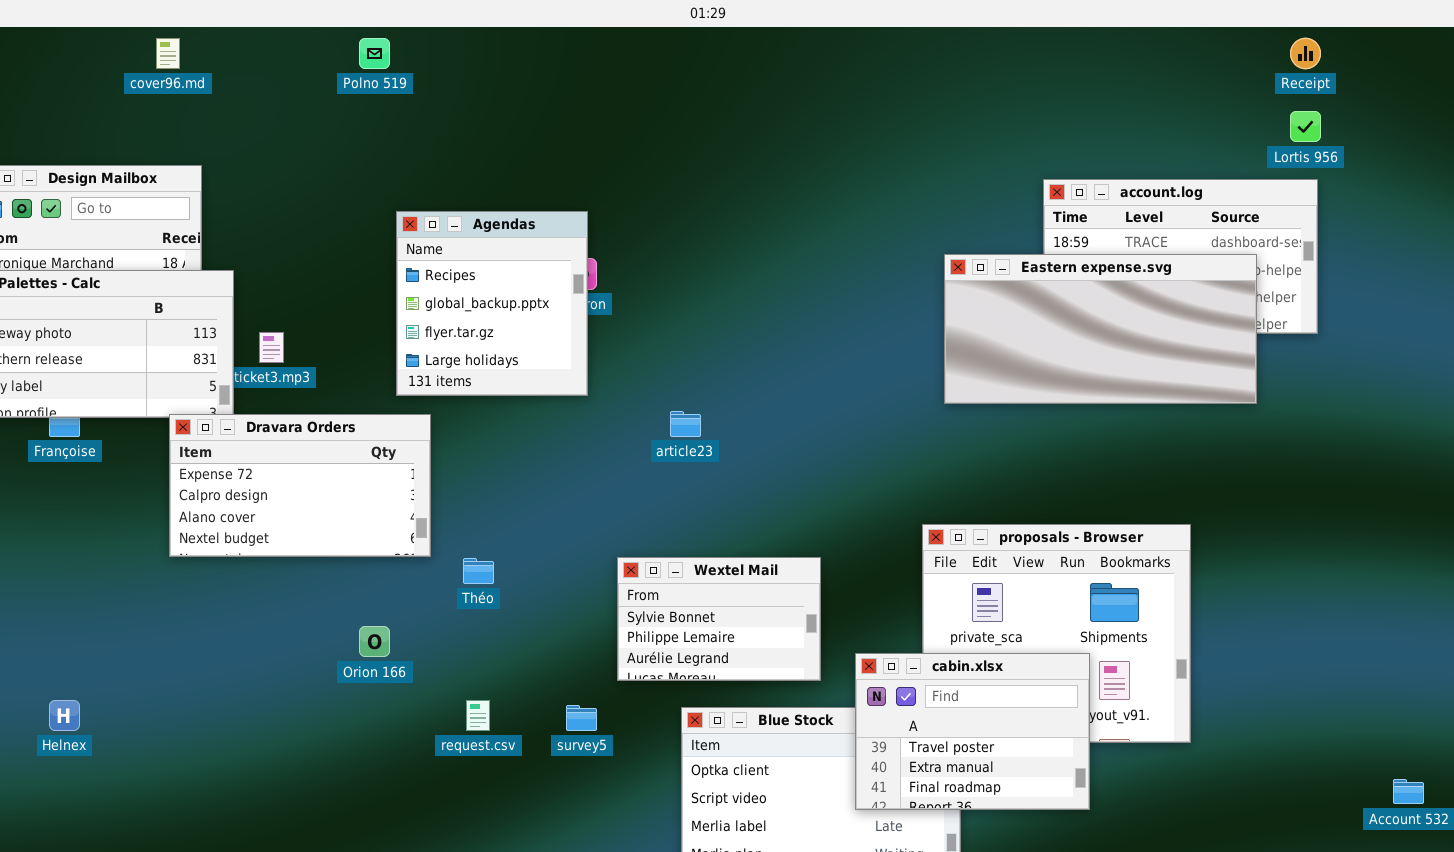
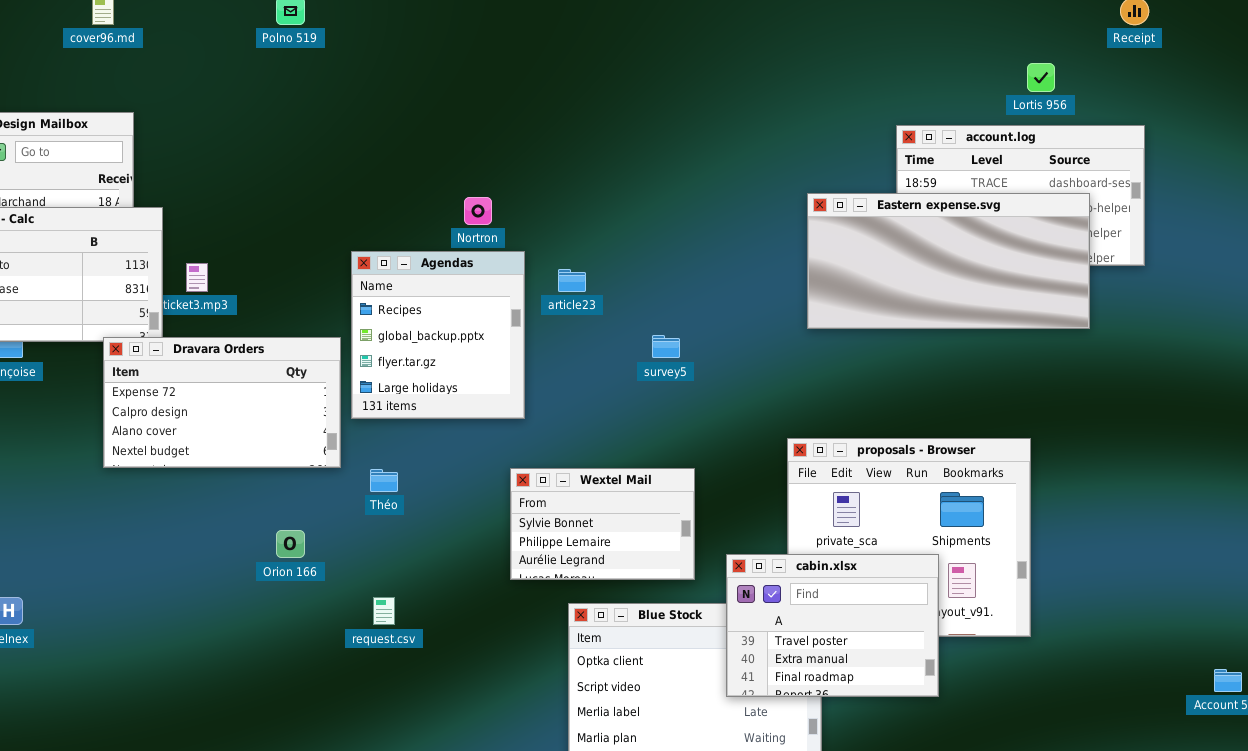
Lortis 956: [1290,111,1321,142] -> [1027,63,1055,92], moved
Agendas: [396,211,588,396] -> [351,251,525,419], moved
article23: [670,411,701,437] -> [558,269,586,292], moved
survey5: [566,705,597,731] -> [652,335,680,358], moved

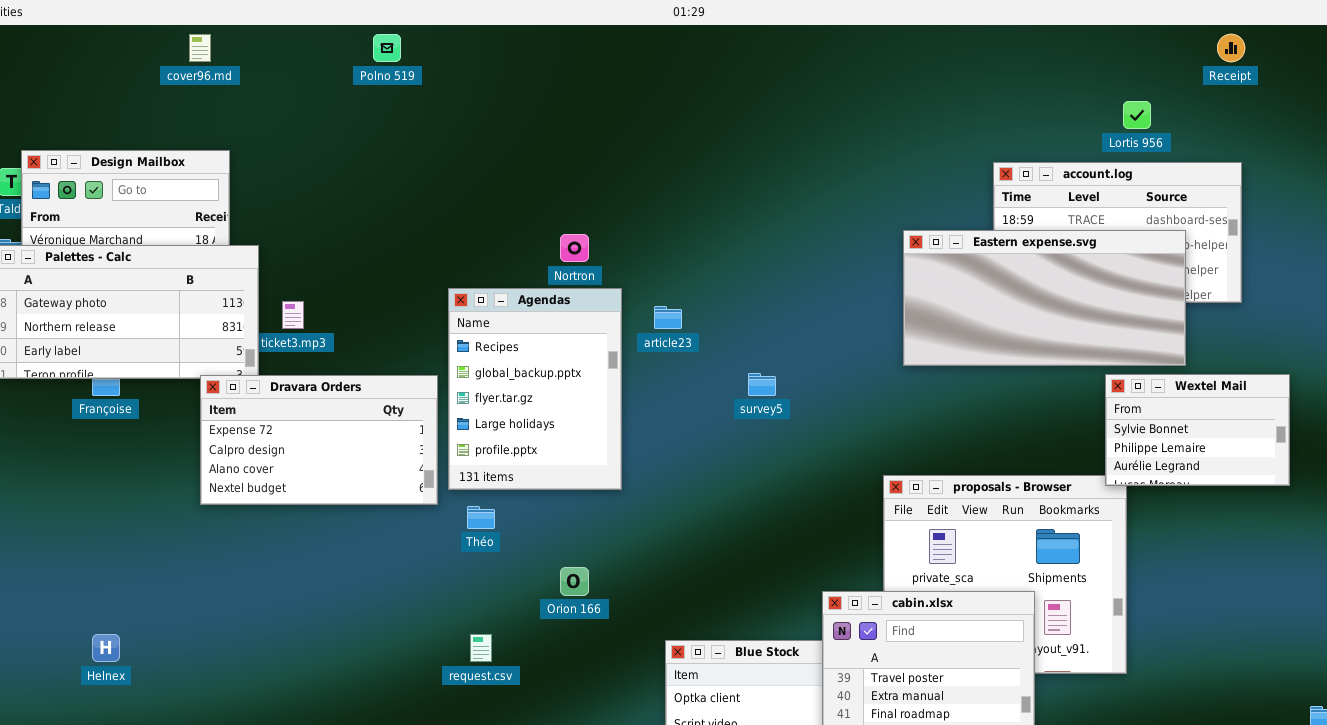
Agendas: [351,251,525,419] -> [448,288,622,490], resized
Wextel Mail: [510,468,695,580] -> [1105,374,1290,486], moved
Orion 166: [276,530,305,558] -> [560,567,589,596], moved

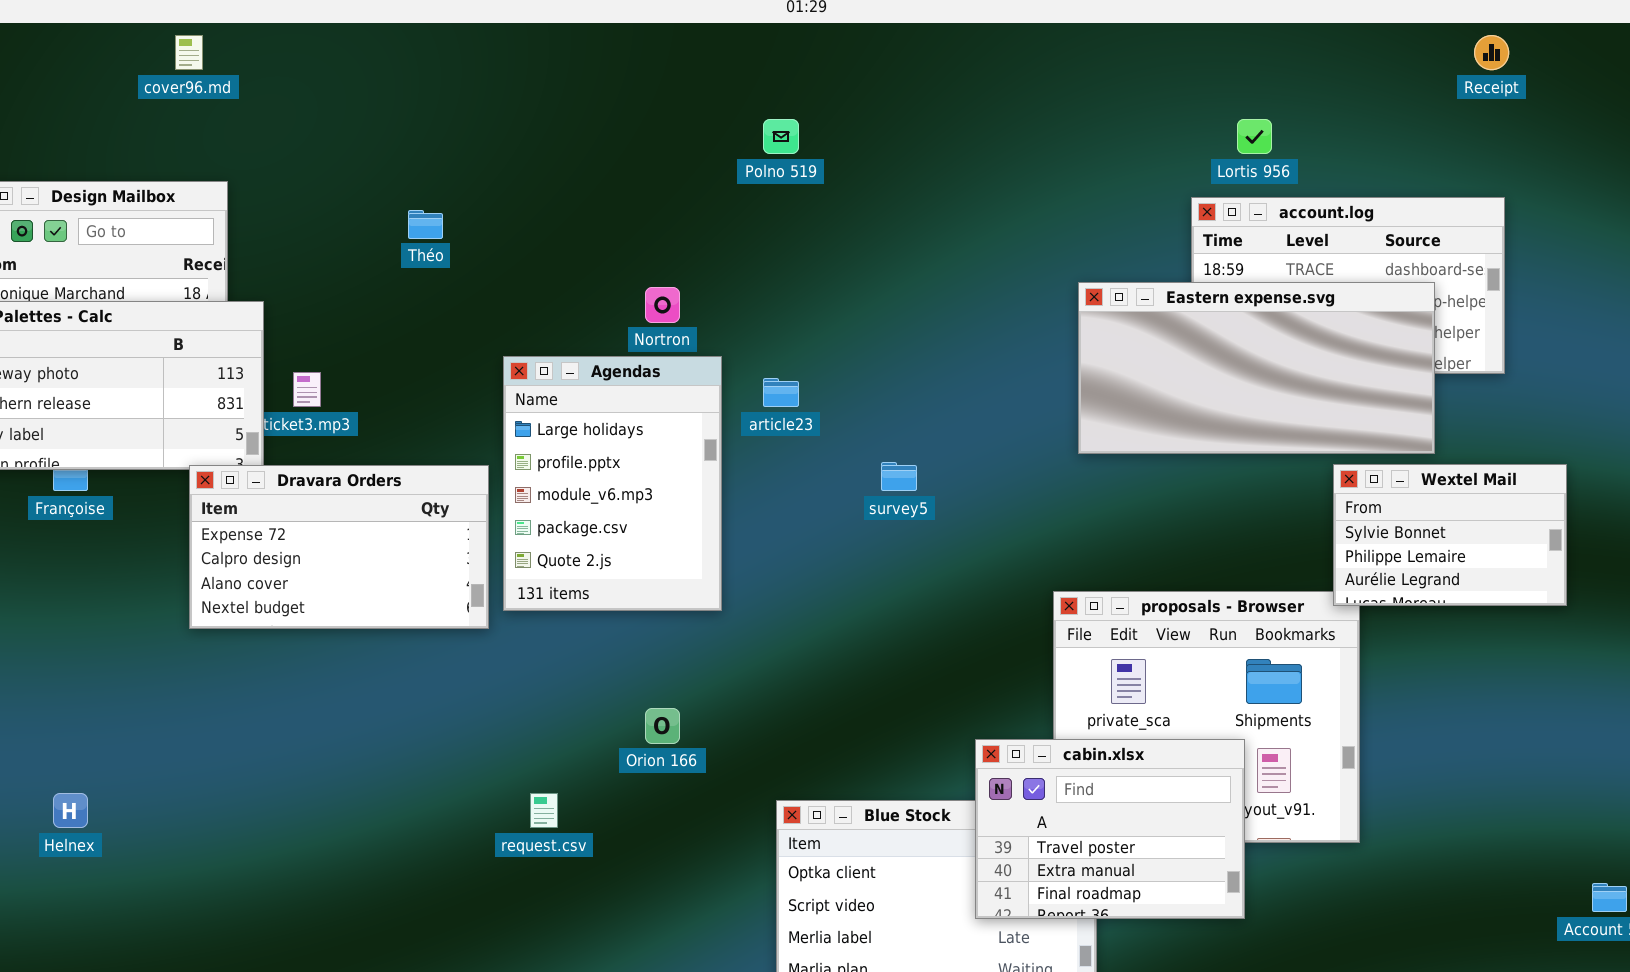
Polno 519: [373,34,401,62] -> [763,119,799,154], moved
Lortis 956: [1123,101,1151,129] -> [1237,119,1272,154], moved
Agendas: [448,288,622,490] -> [503,356,722,611], scrolled down 3 rows
Théo: [467,506,495,529] -> [408,210,443,239], moved

